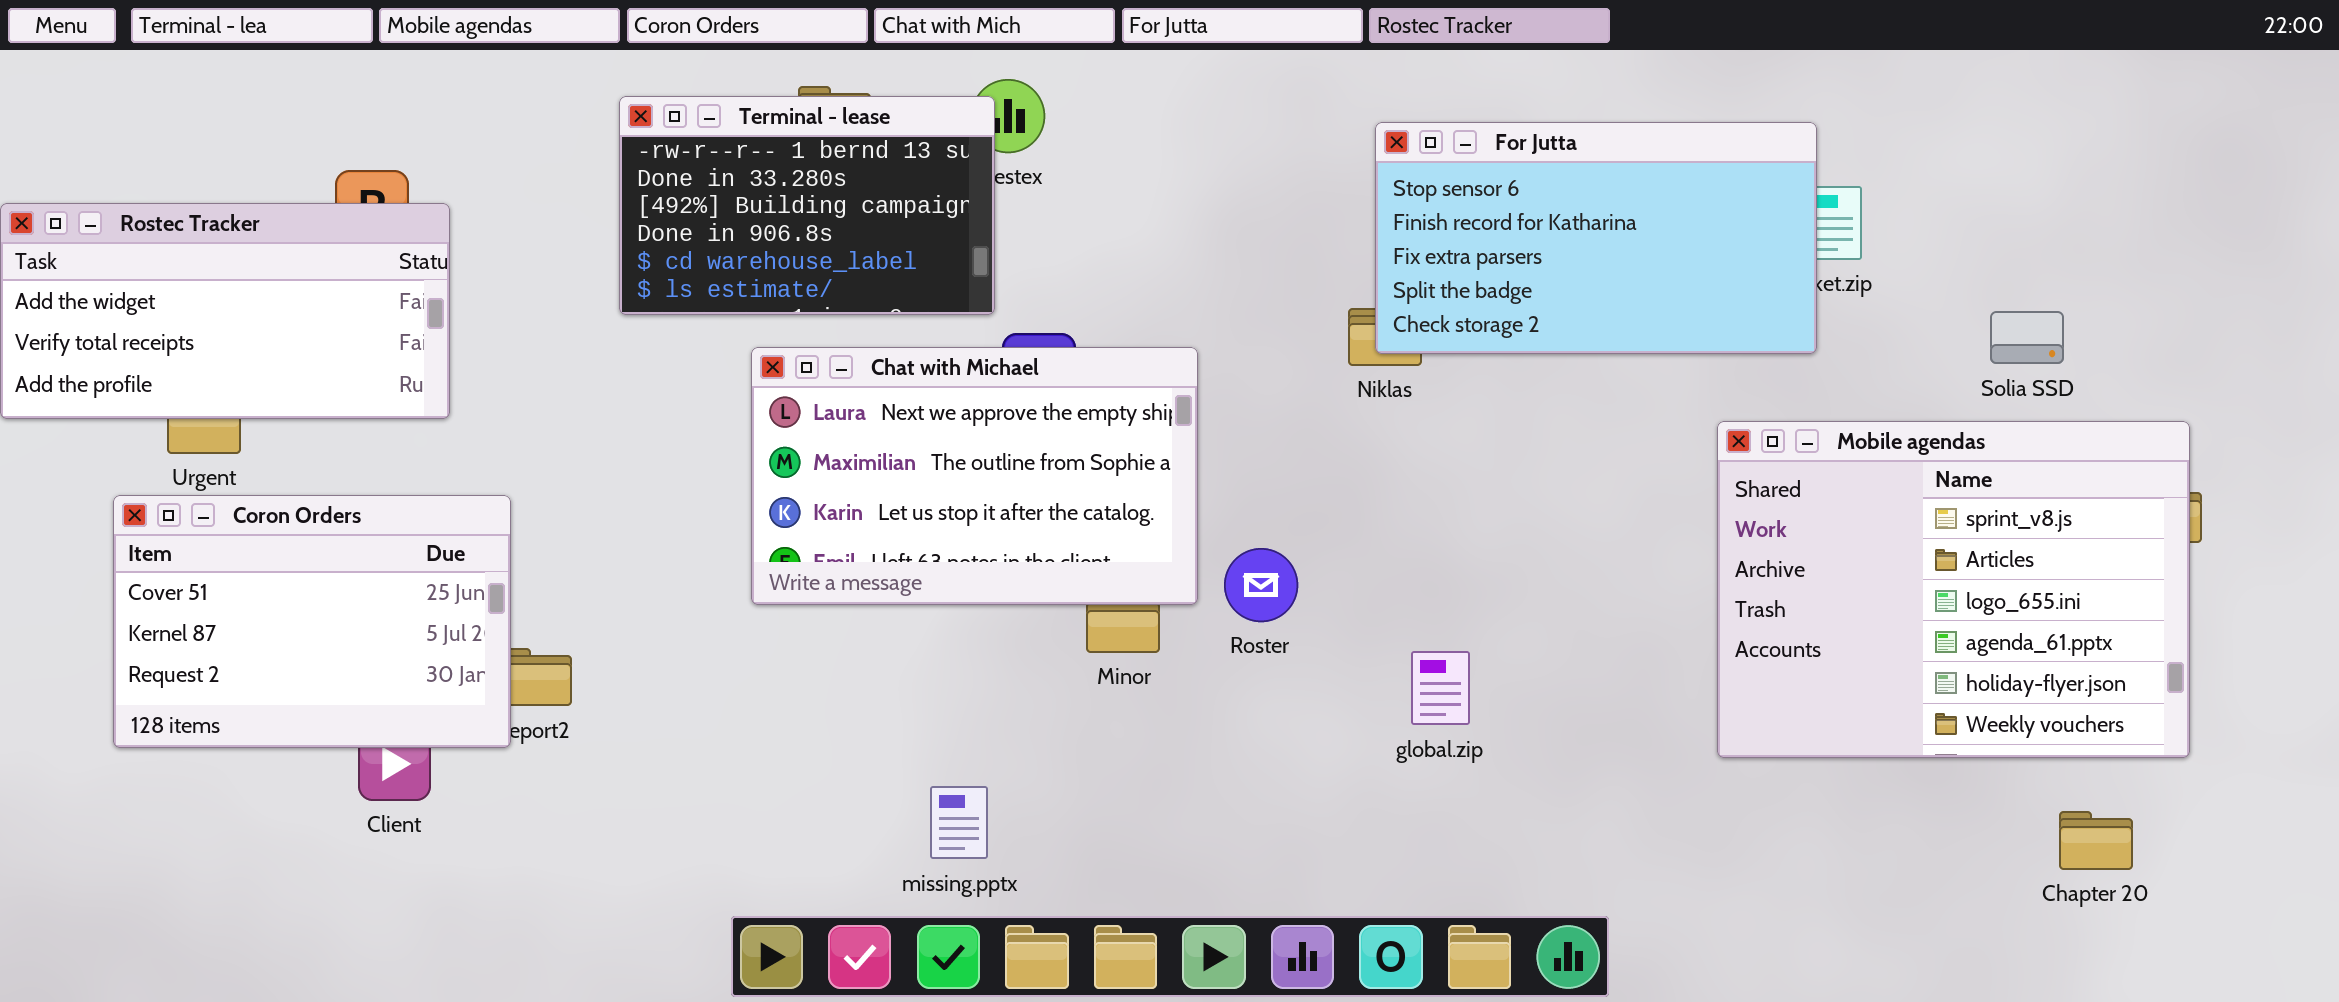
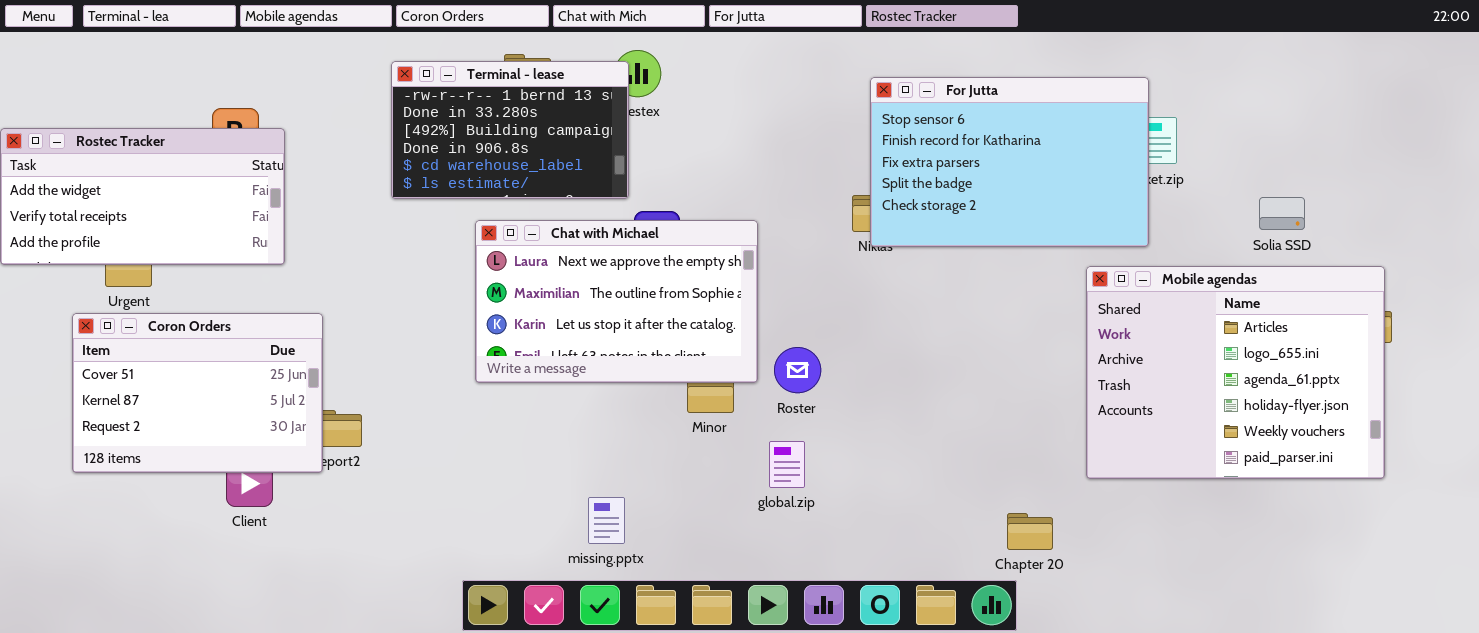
For Jutta: [1375,122,1817,354] -> [870,77,1149,247], resized
Mobile agendas: [1717,421,2190,758] -> [1086,266,1385,479], scrolled down 1 row
global.zip: [1411,651,1470,725] -> [769,441,805,488], moved
Chapter 20: [2059,811,2133,870] -> [1007,513,1053,550], moved

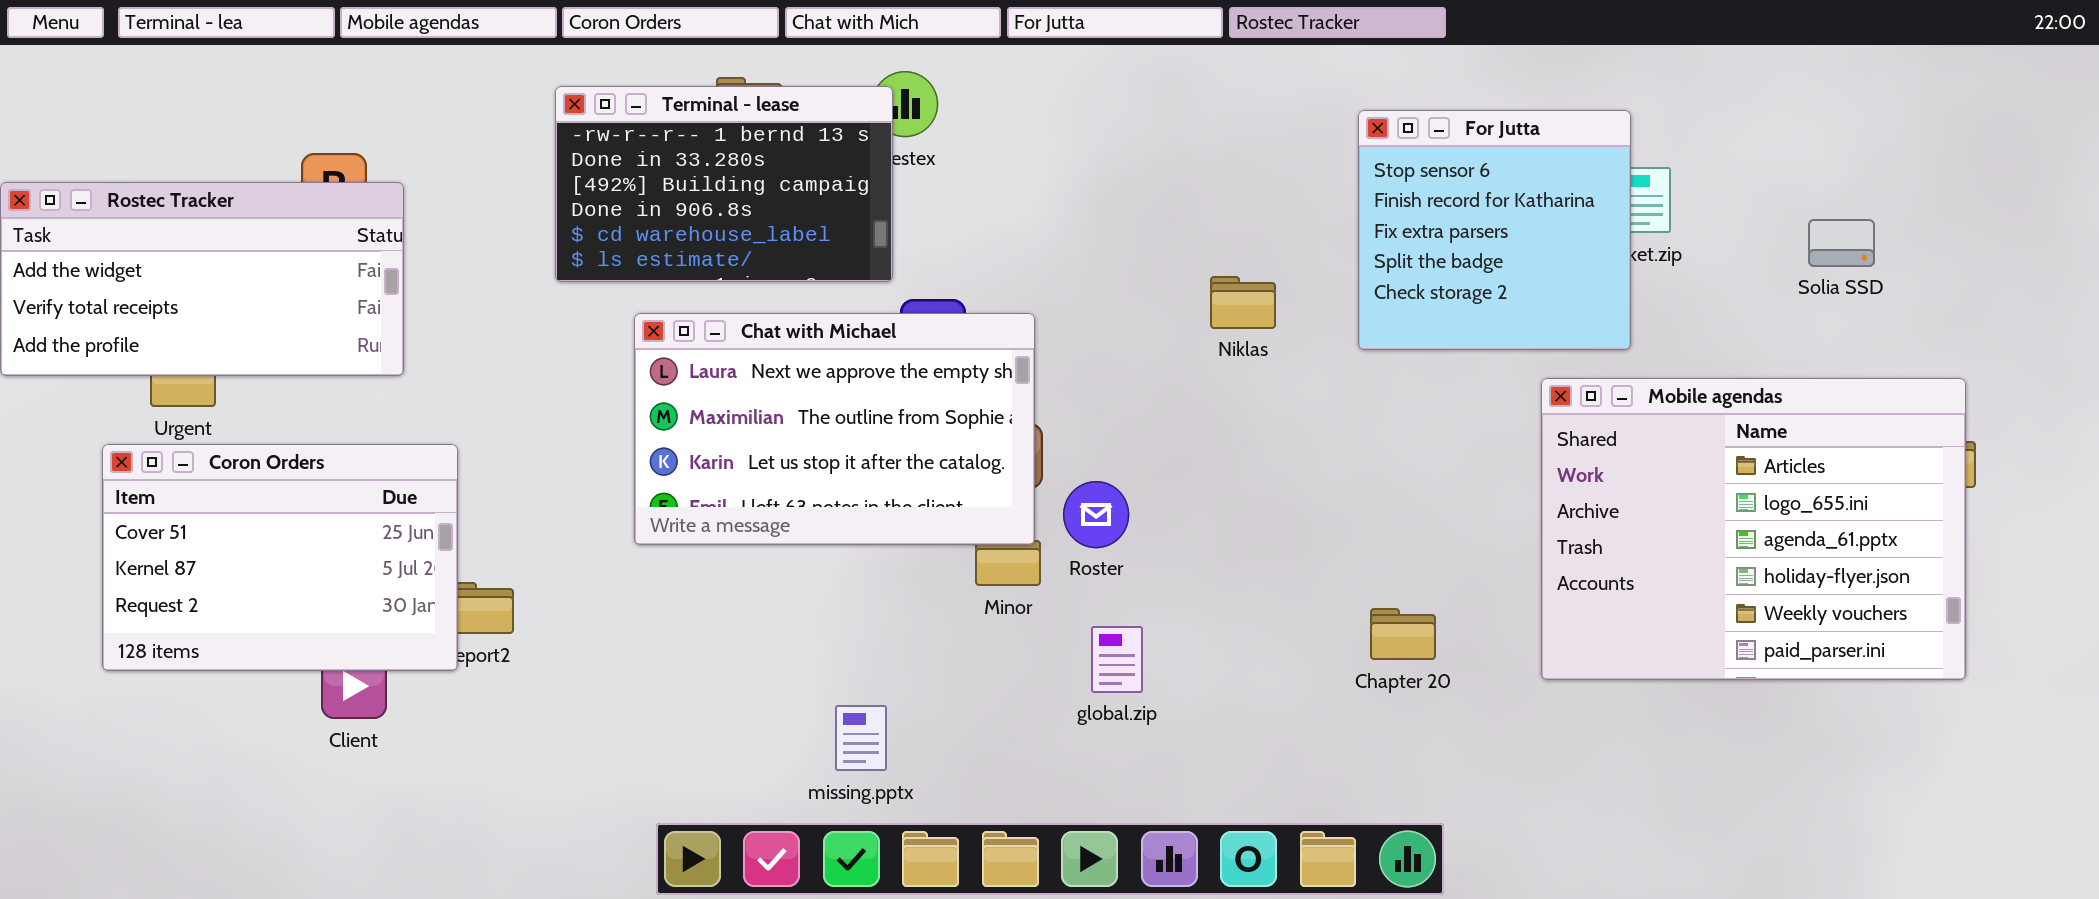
For Jutta: [870,77,1149,247] -> [1358,110,1631,350], resized
Solia SSD: [1259,197,1305,230] -> [1808,219,1875,267], moved
Chat with Michael: [475,220,758,383] -> [634,313,1035,545], moved
Roster: [774,347,821,393] -> [1063,481,1129,548], moved
Chapter 20: [1007,513,1053,550] -> [1370,608,1436,660], moved

